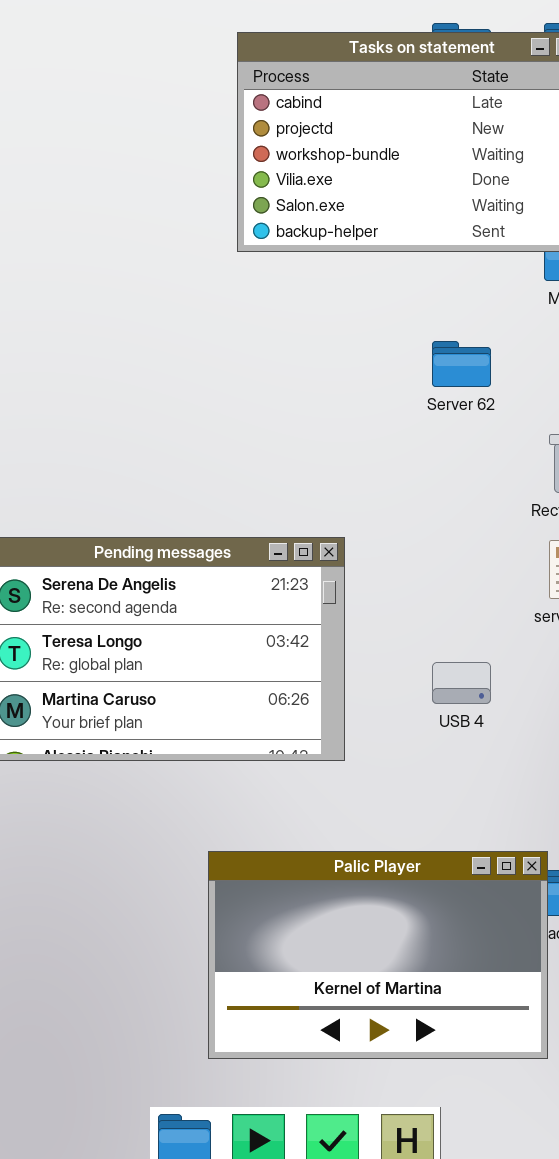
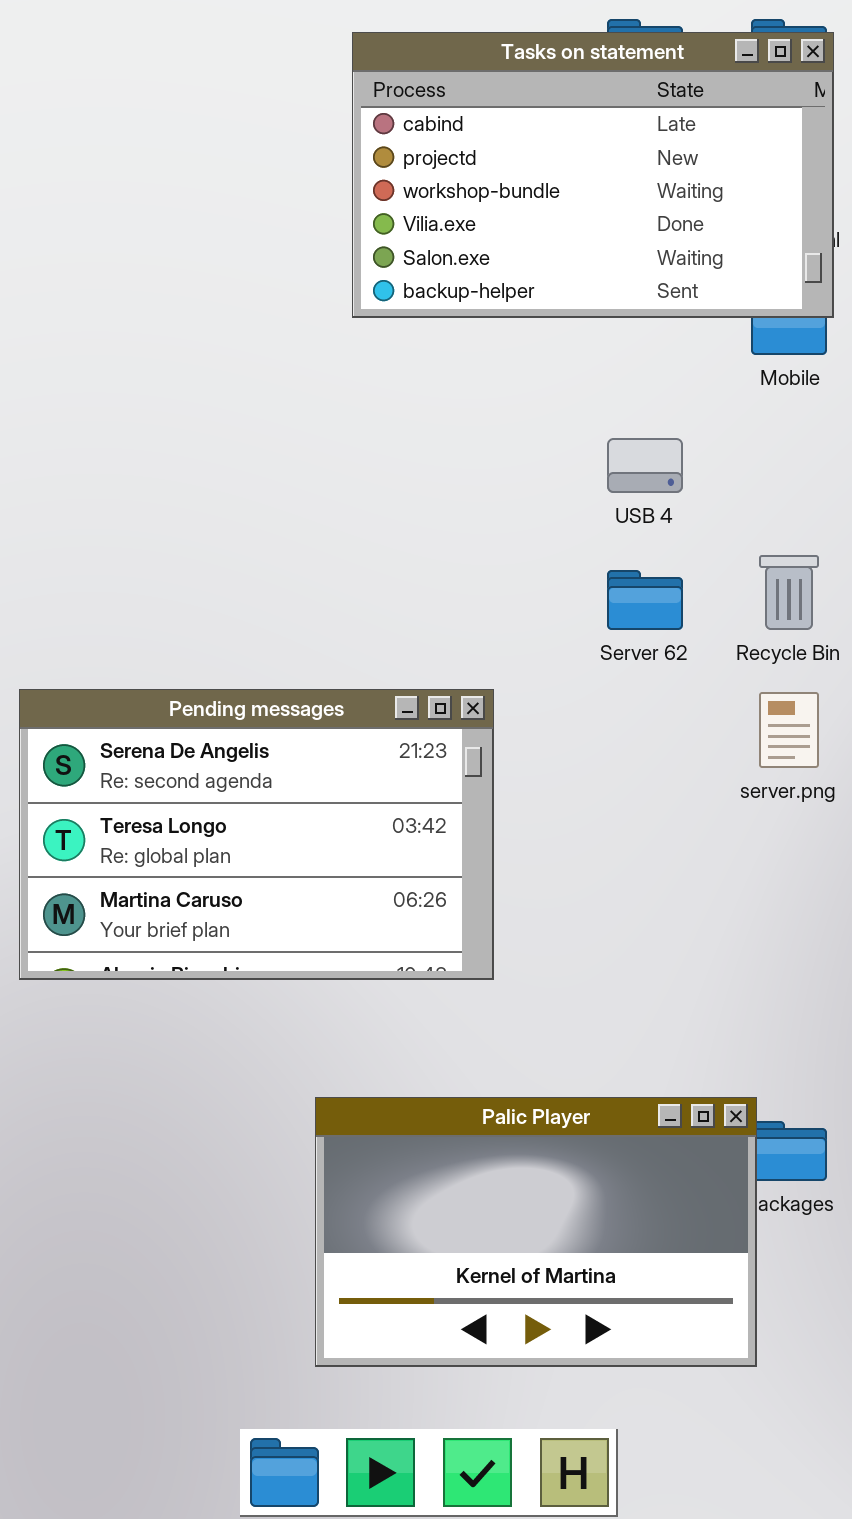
Server 62: [432,341,491,387] -> [607,570,683,630], moved
USB 4: [432,662,491,704] -> [607,438,683,493], moved

